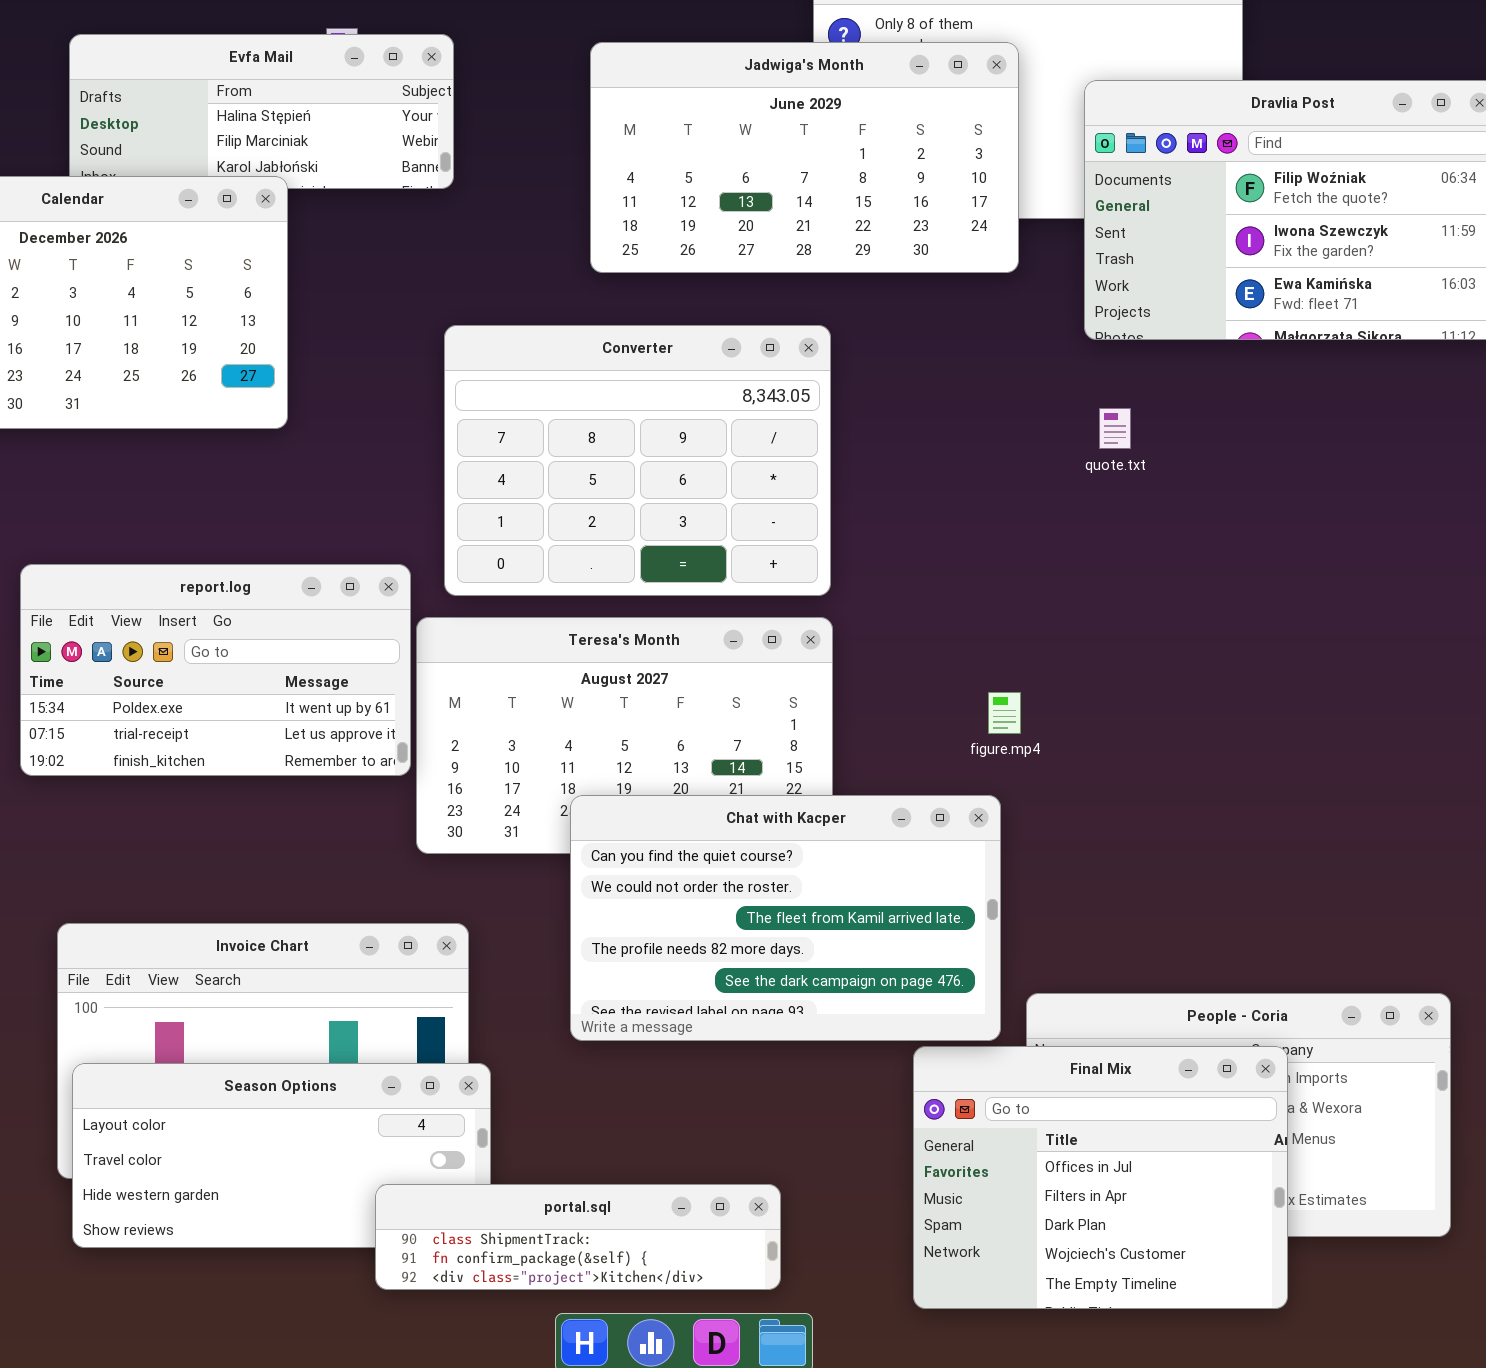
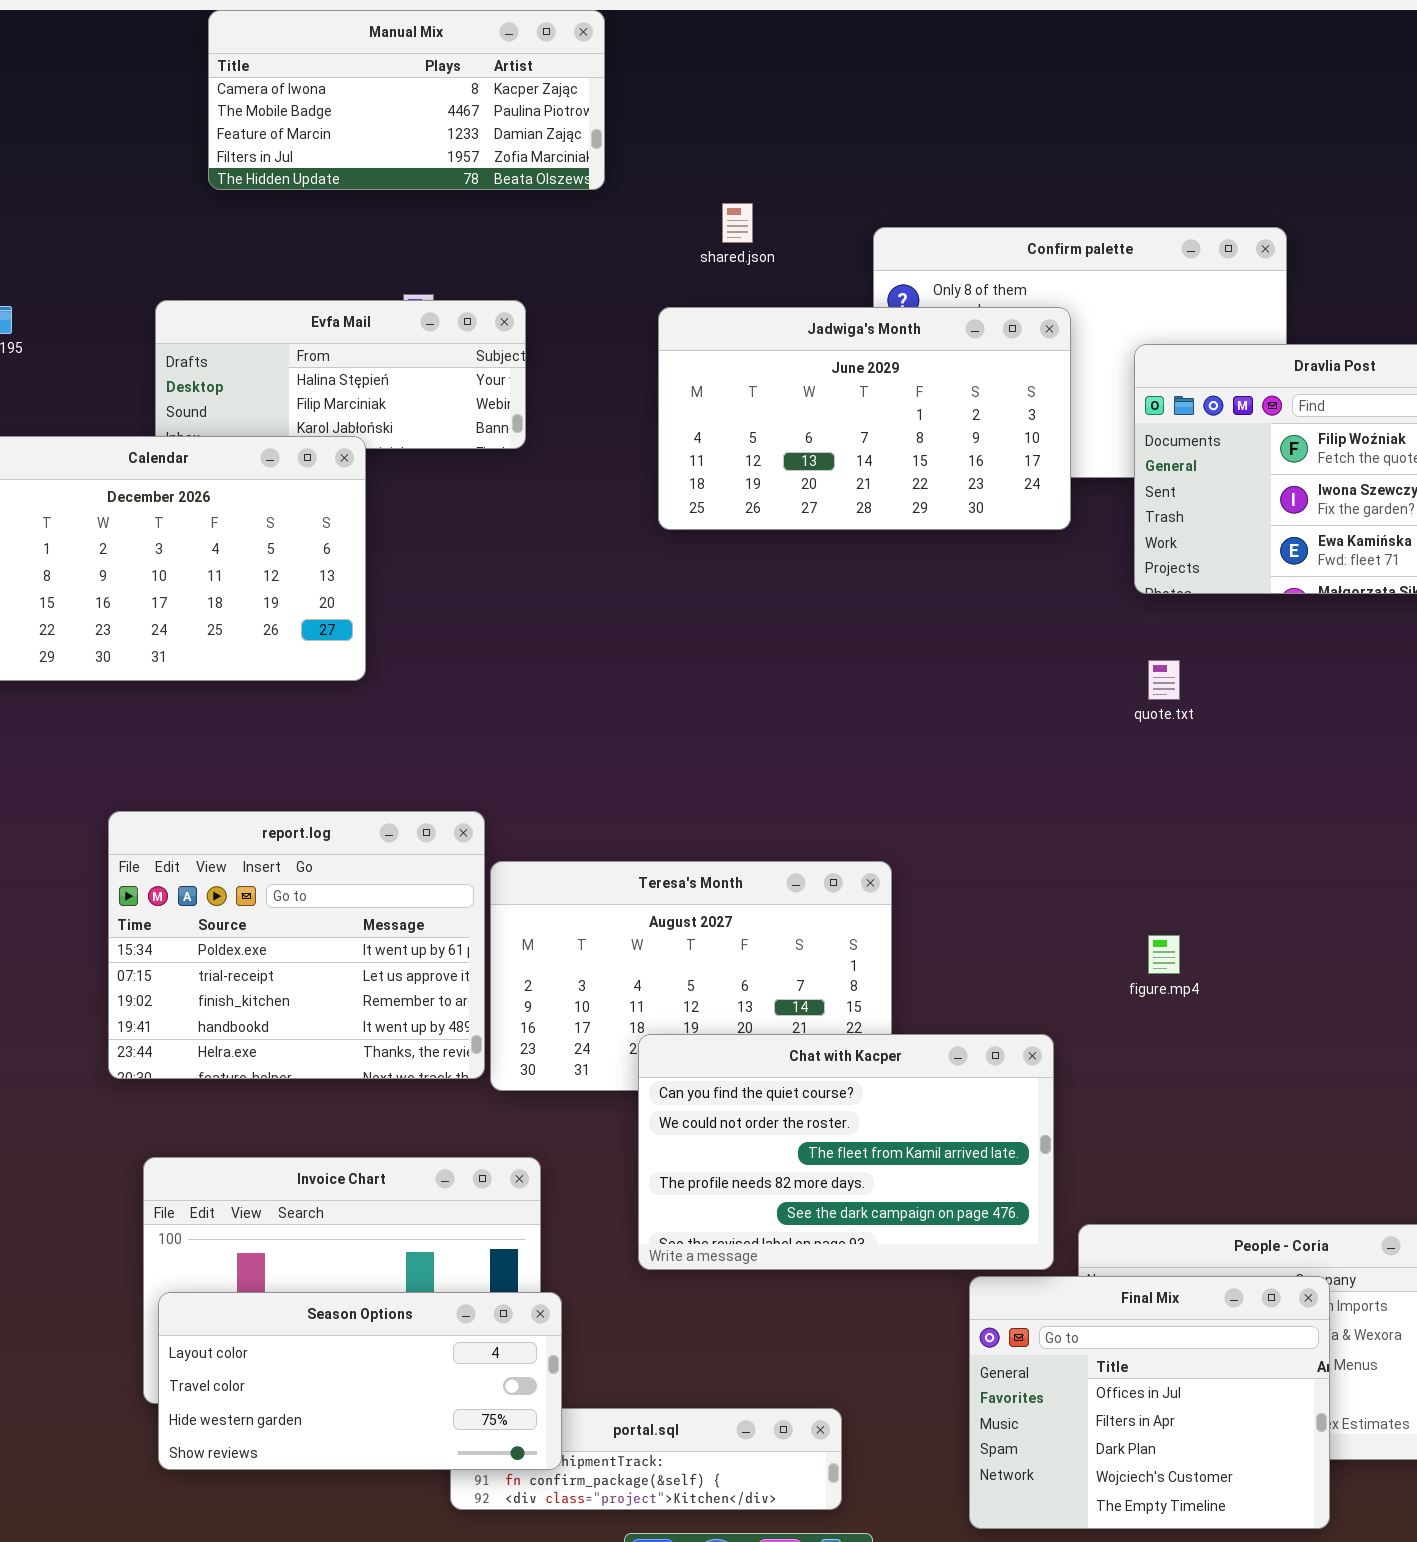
Converter: [444,325,831,596] -> none, closed
report.log: [20,564,411,776] -> [108,811,485,1079], resized
figure.mp4: [988,692,1021,734] -> [1148,935,1180,974], moved
Season Options: [72,1063,491,1248] -> [158,1292,562,1470], raised

